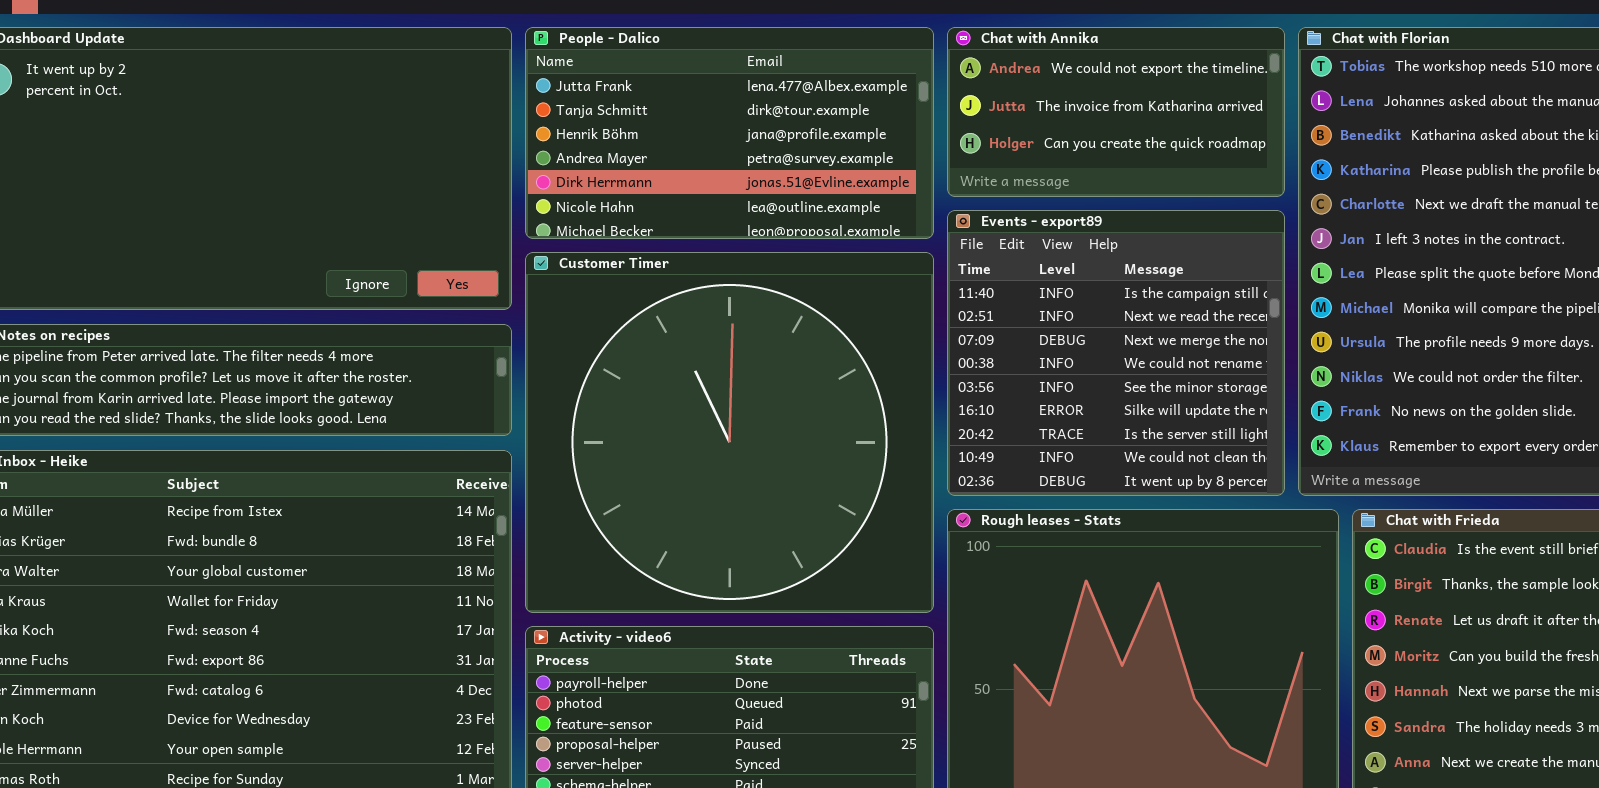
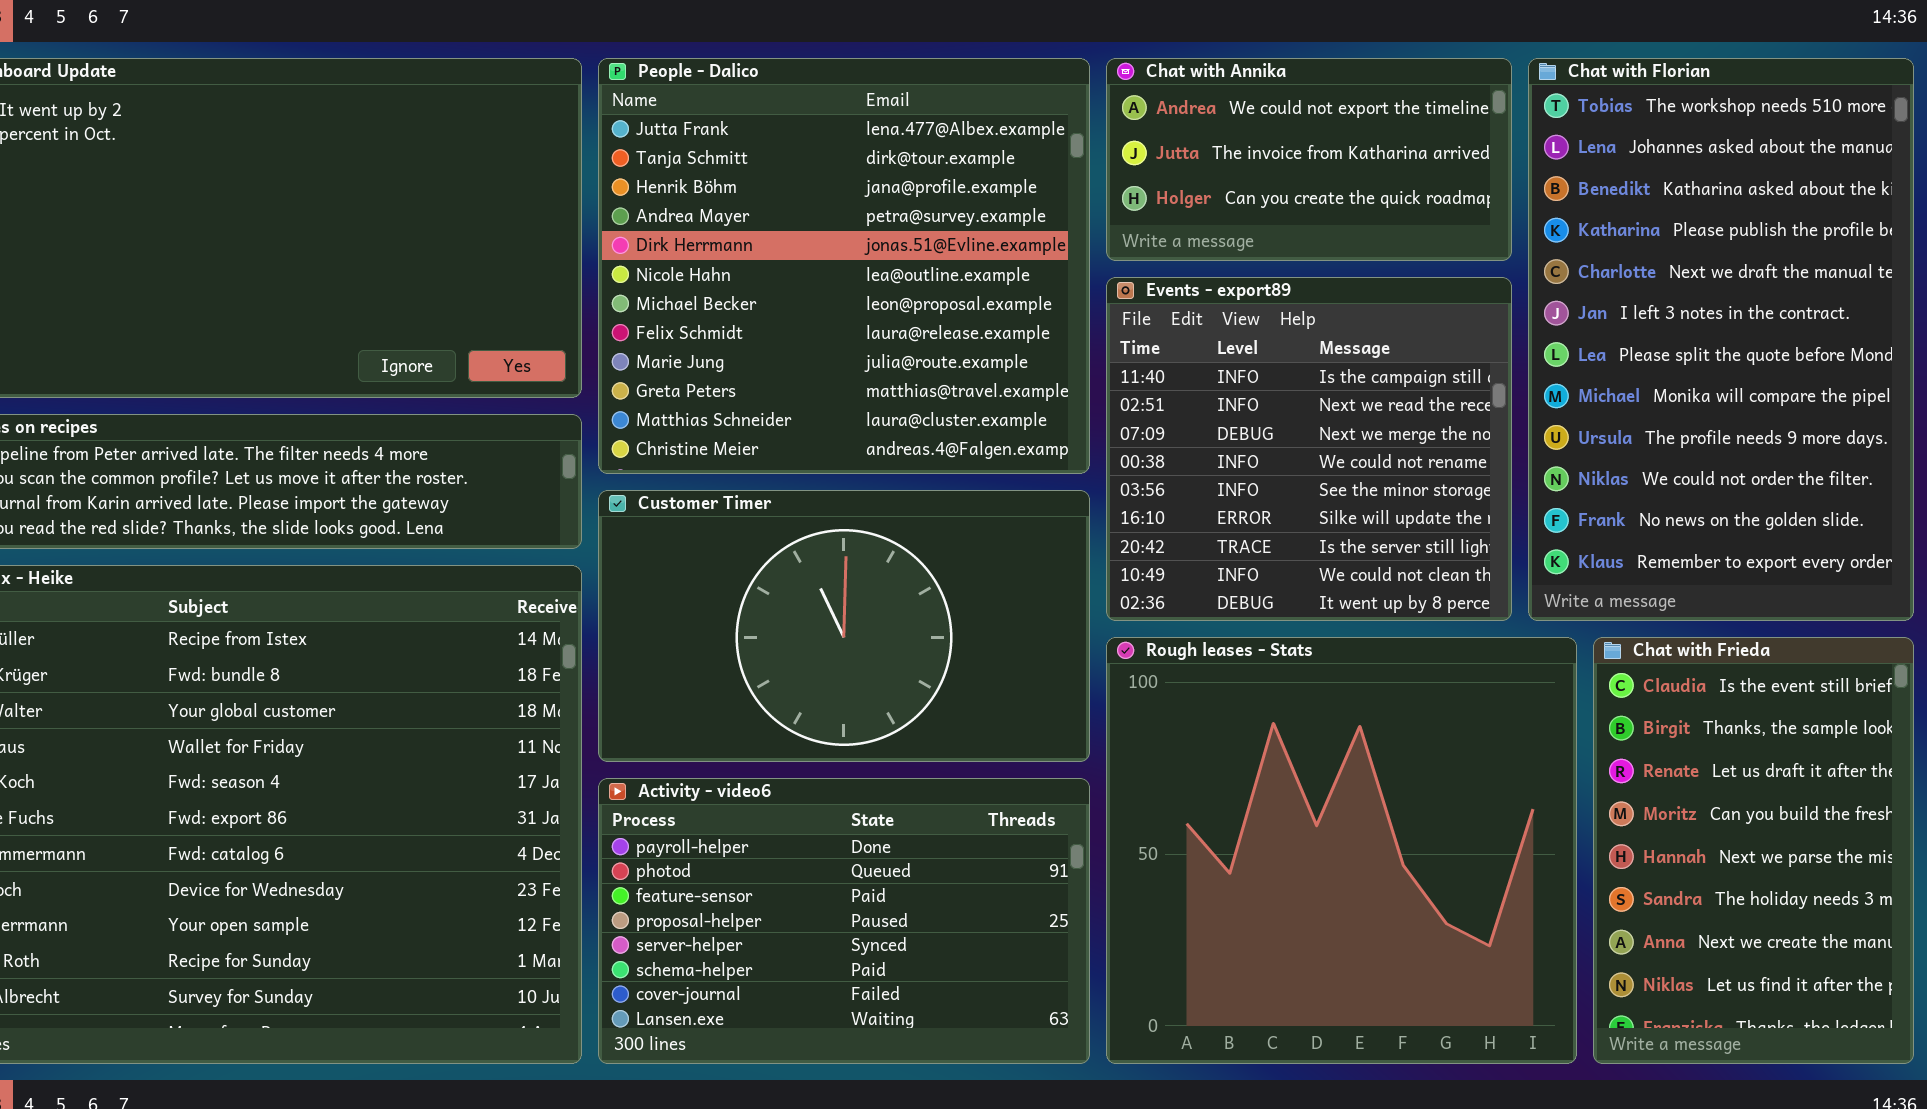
People - Dalico: [525,27,934,239] -> [598,58,1090,474], resized
Customer Timer: [525,252,934,613] -> [598,490,1090,762], resized

